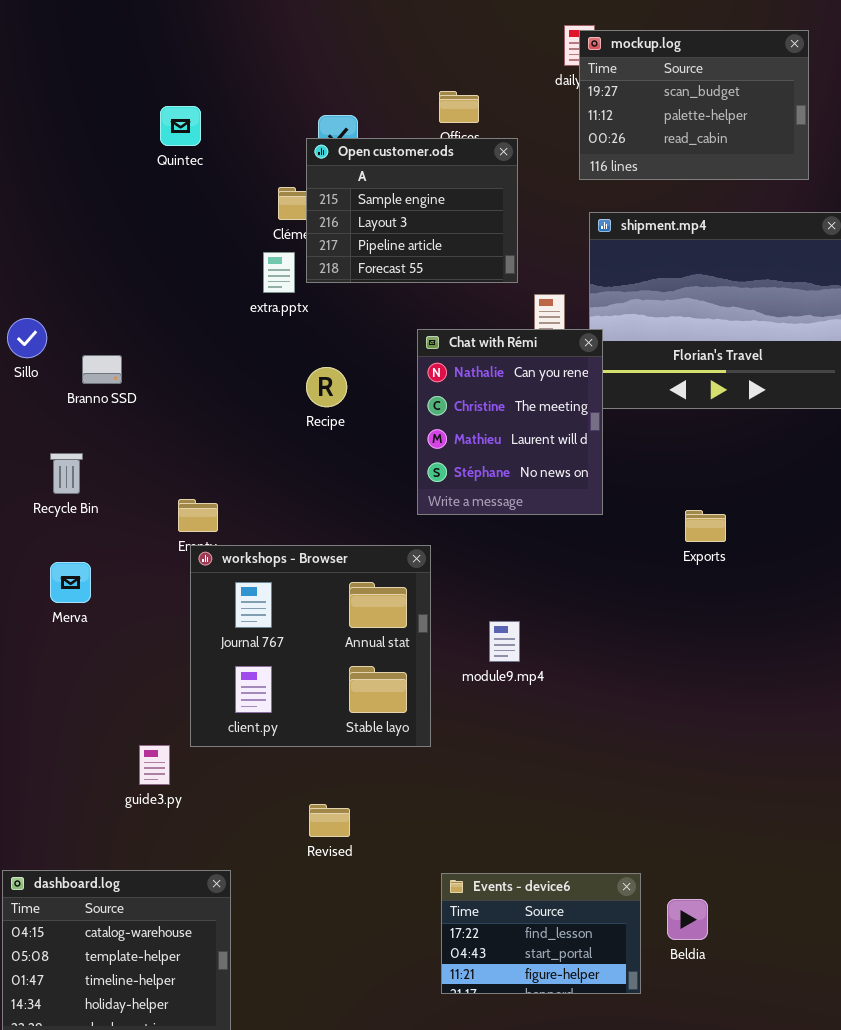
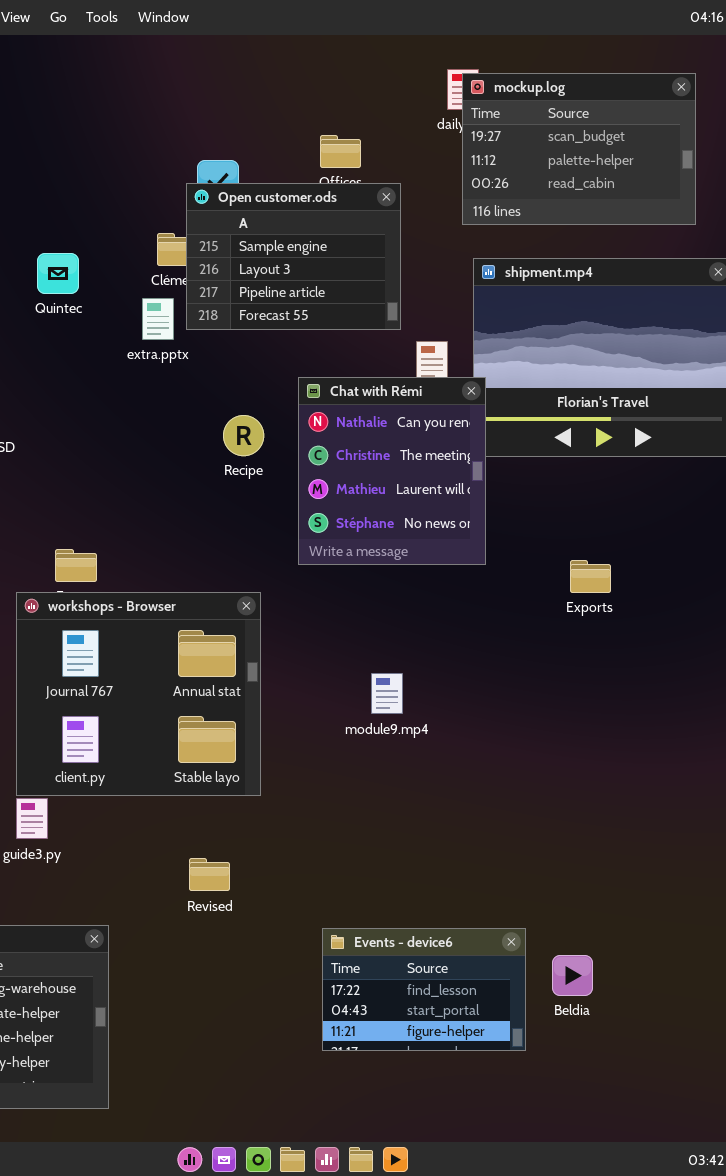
Quintec: [160,106,201,146] -> [37,253,79,294], moved
Recipe: [306,367,347,407] -> [223,415,264,456], moved
workshops - Browser: [190,545,431,747] -> [16,592,261,796], moved

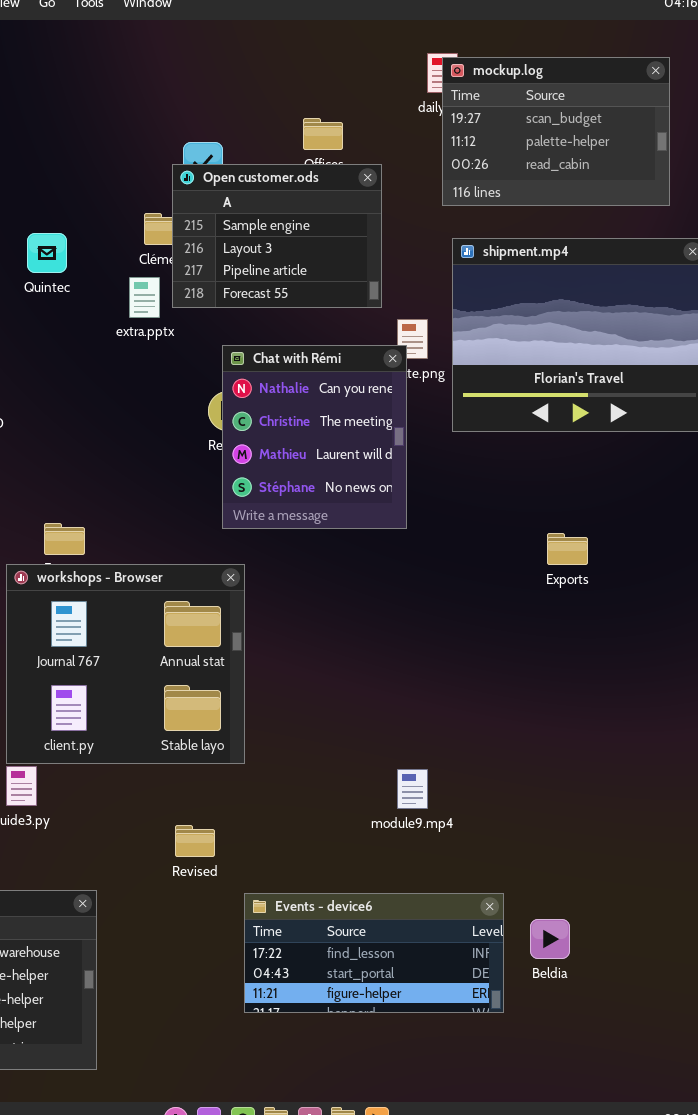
Chat with Rémi: [298,377,486,565] -> [222,345,407,529], moved
module9.mp4: [371,673,403,714] -> [397,769,428,809], moved
Events - device6: [322,928,526,1051] -> [244,893,504,1013], resized

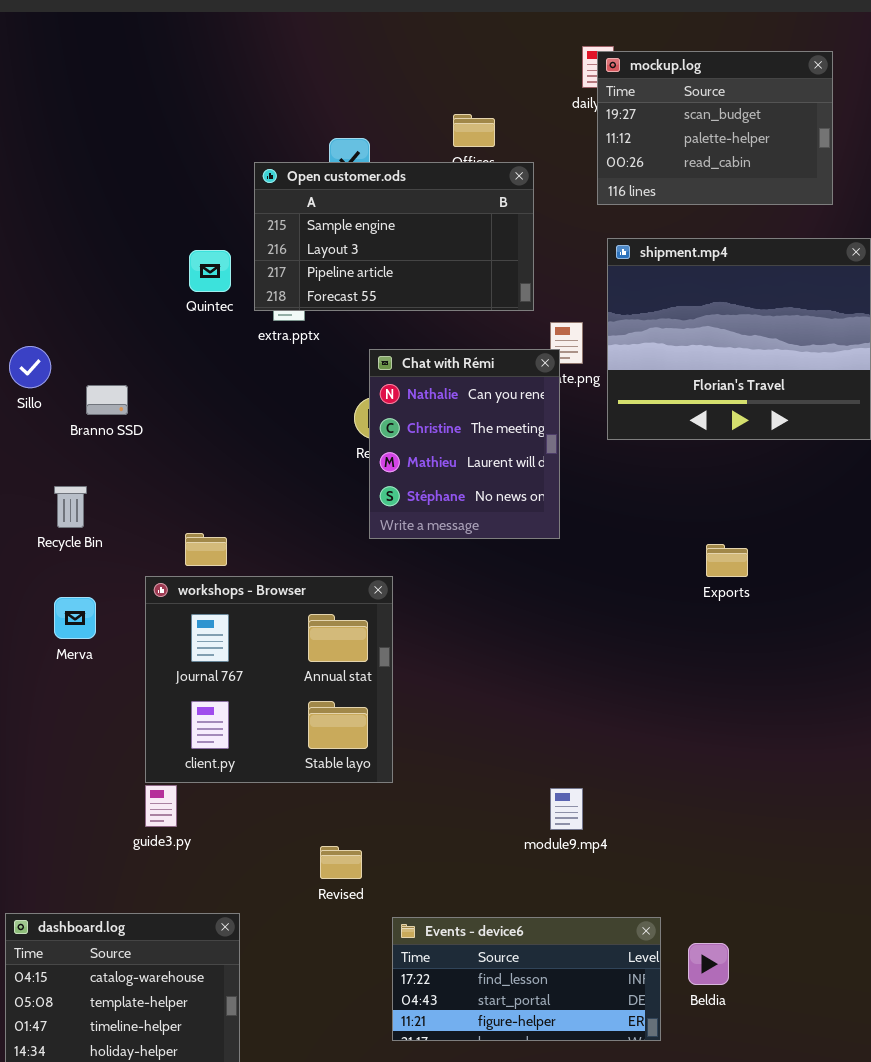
Open customer.ods: [172,164,382,308] -> [254,162,534,311], resized
Quintec: [27,233,67,273] -> [189,250,231,292], moved

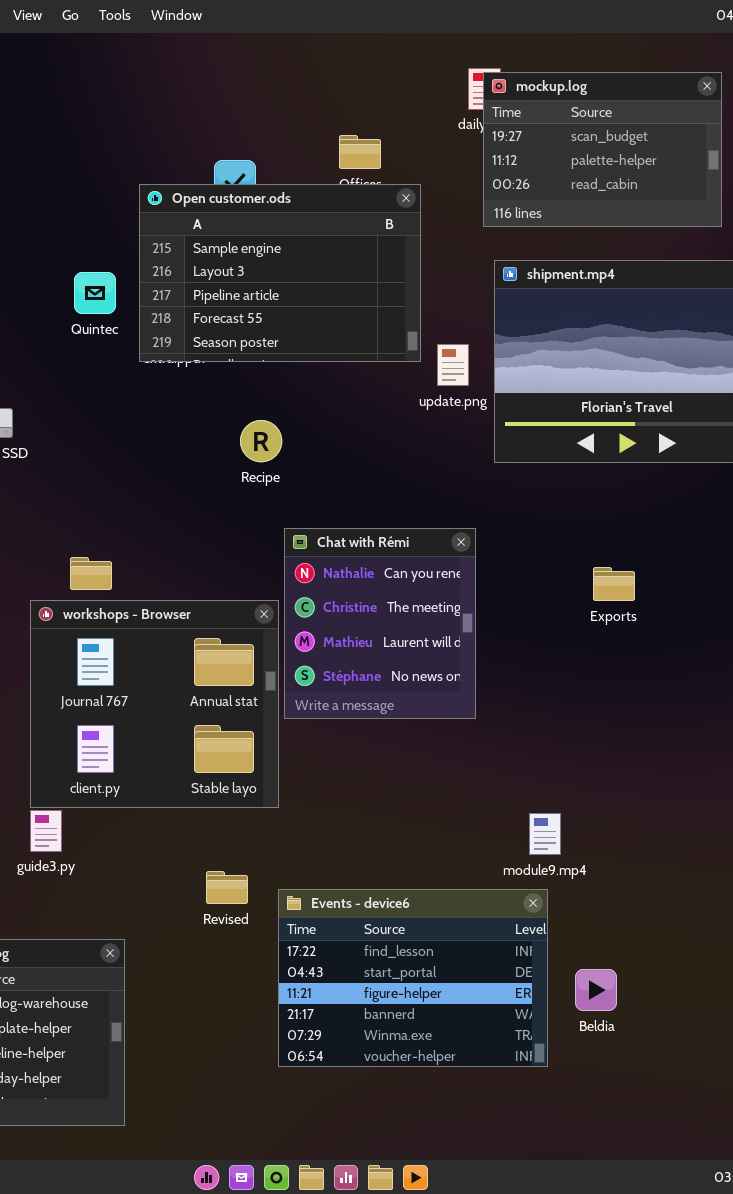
Open customer.ods: [254,162,534,311] -> [139,184,421,362], resized
Chat with Rémi: [369,349,560,539] -> [284,528,476,719], moved
module9.mp4: [550,788,583,830] -> [529,813,561,855], moved
Events - device6: [392,917,661,1041] -> [278,889,548,1067], resized

